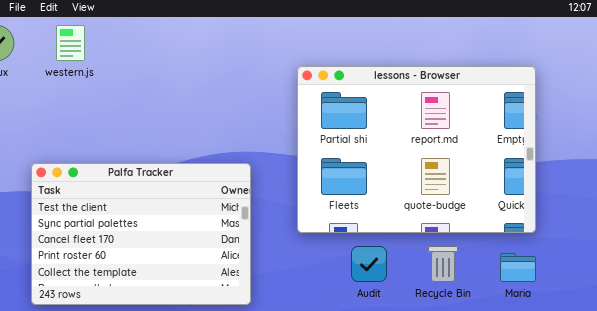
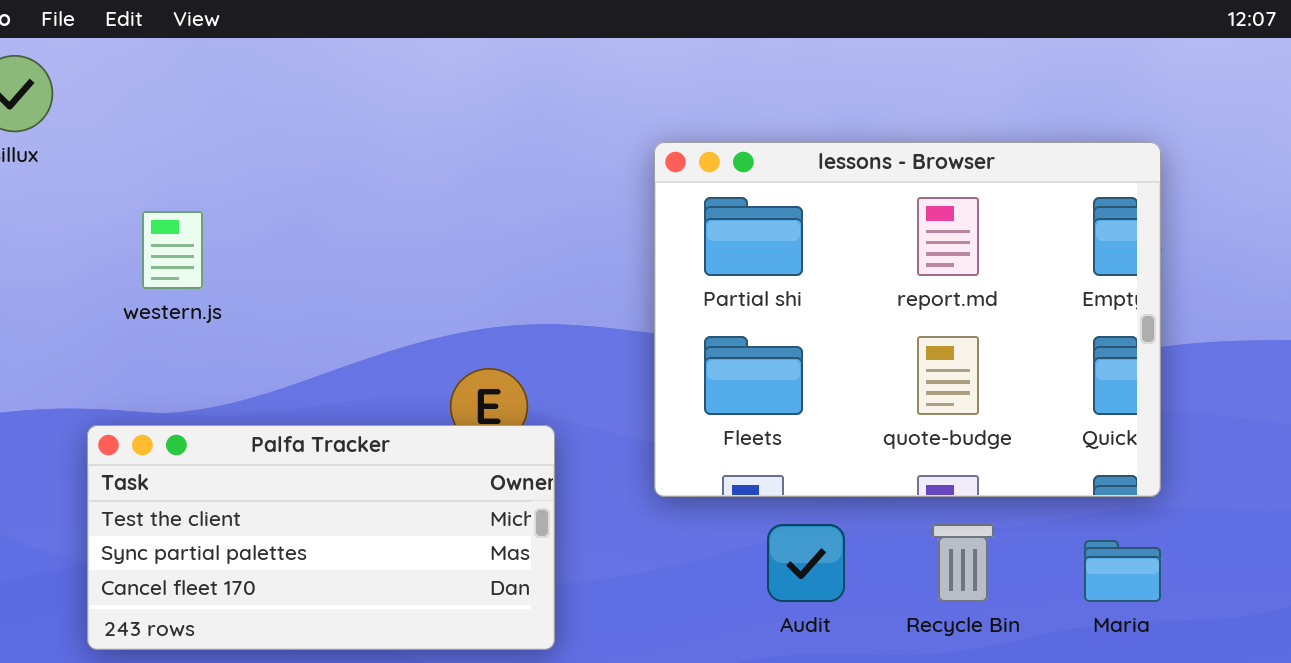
western.js: [56,25,85,61] -> [142,211,203,289], moved
Palfa Tracker: [31,163,251,305] -> [87,425,555,650], resized

